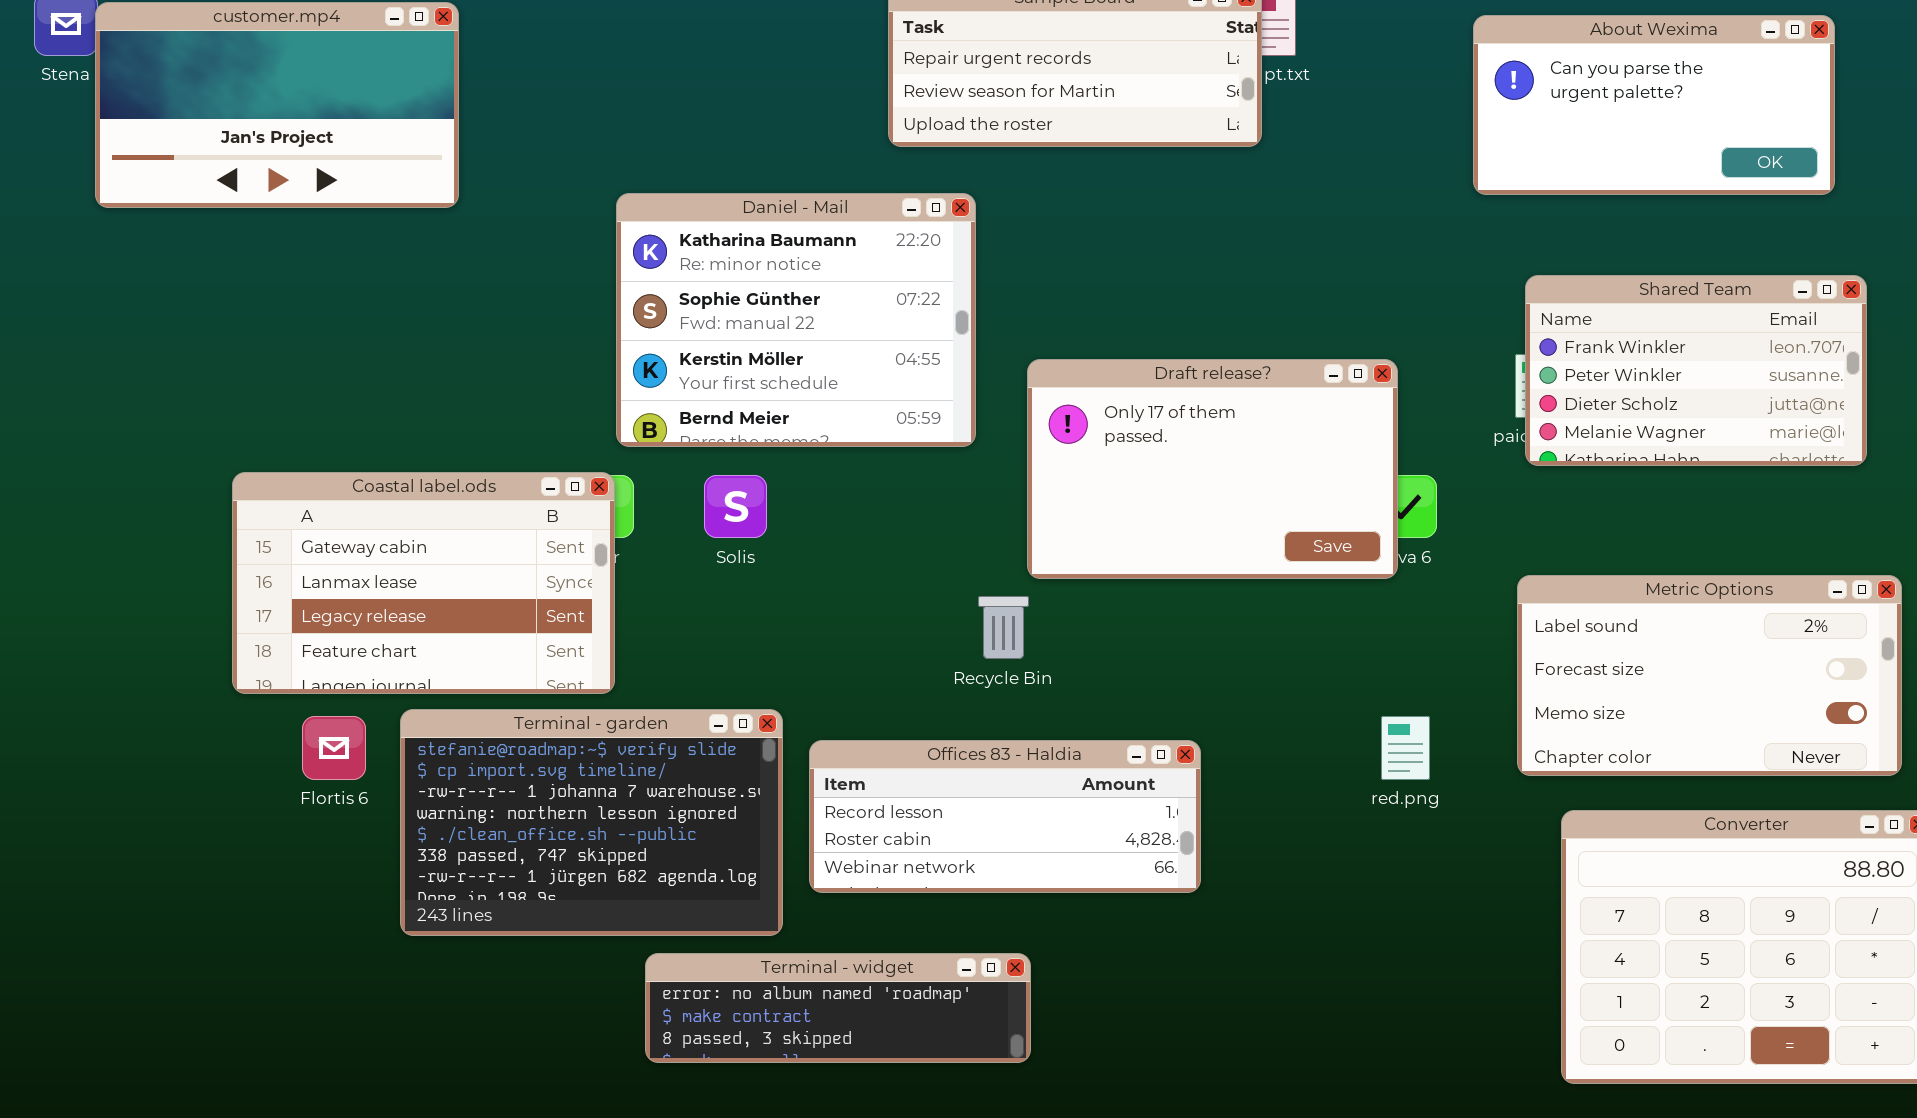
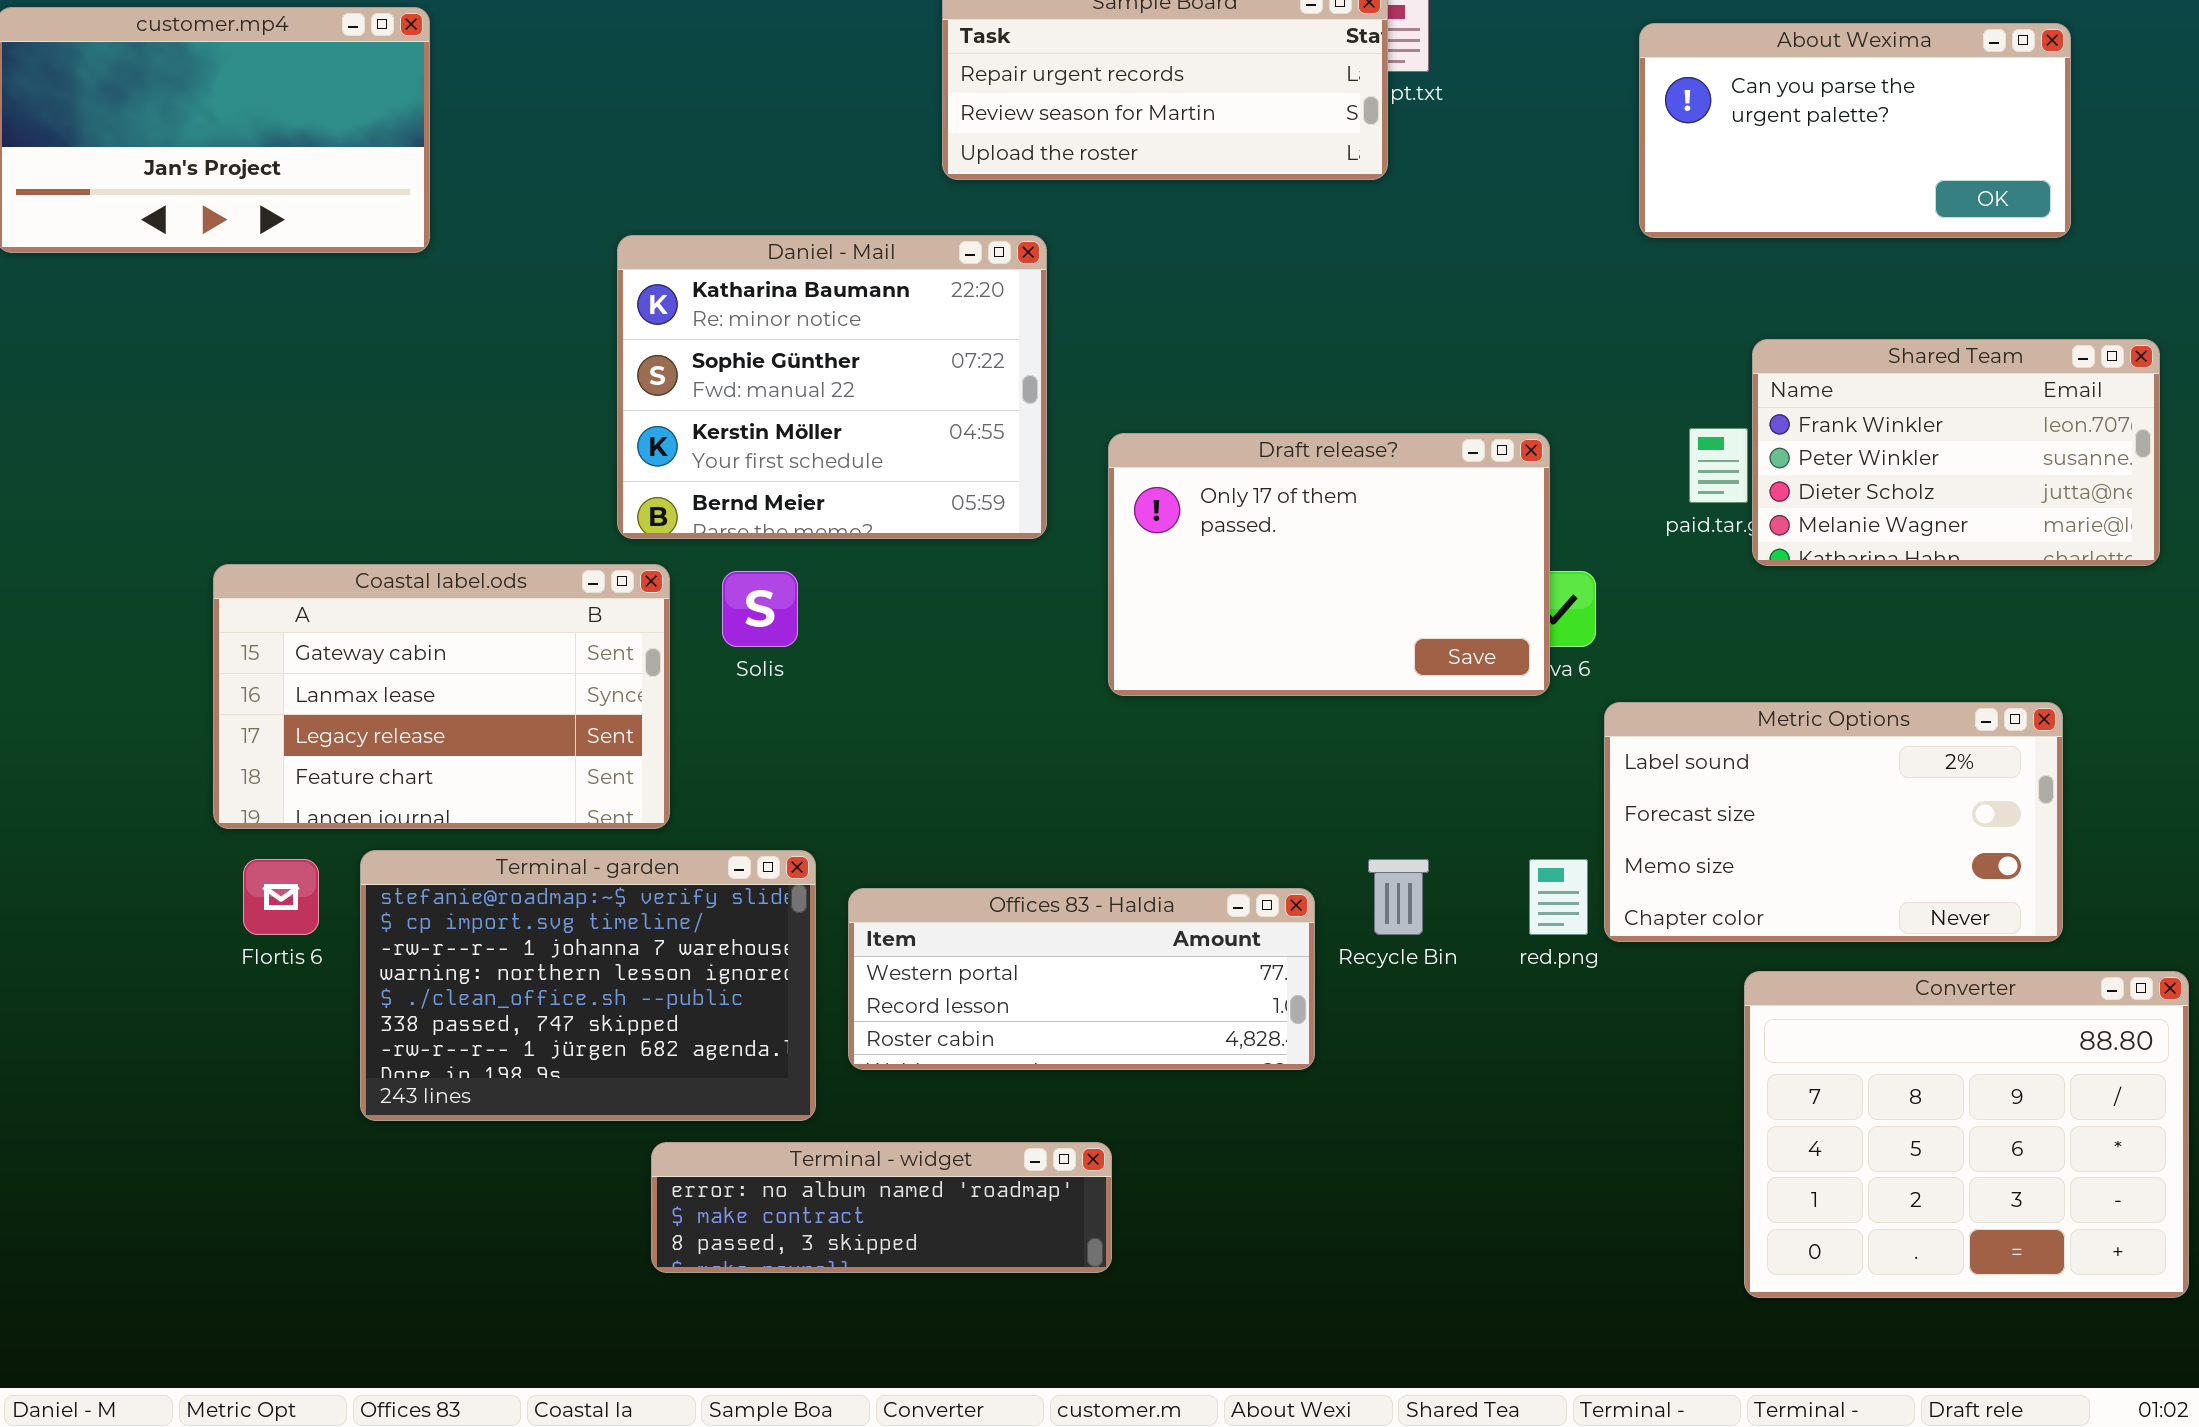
Shared Team: [1525,275,1867,466] -> [1752,339,2160,566], moved
Coastal label.ods: [232,472,615,694] -> [213,564,670,829], moved
Metric Options: [1517,575,1902,776] -> [1604,702,2063,942], moved
Recycle Bin: [978,596,1029,659] -> [1368,859,1429,935], moved
Offices 83 - Haldia: [809,740,1201,893] -> [848,888,1315,1070], scrolled up 1 row

